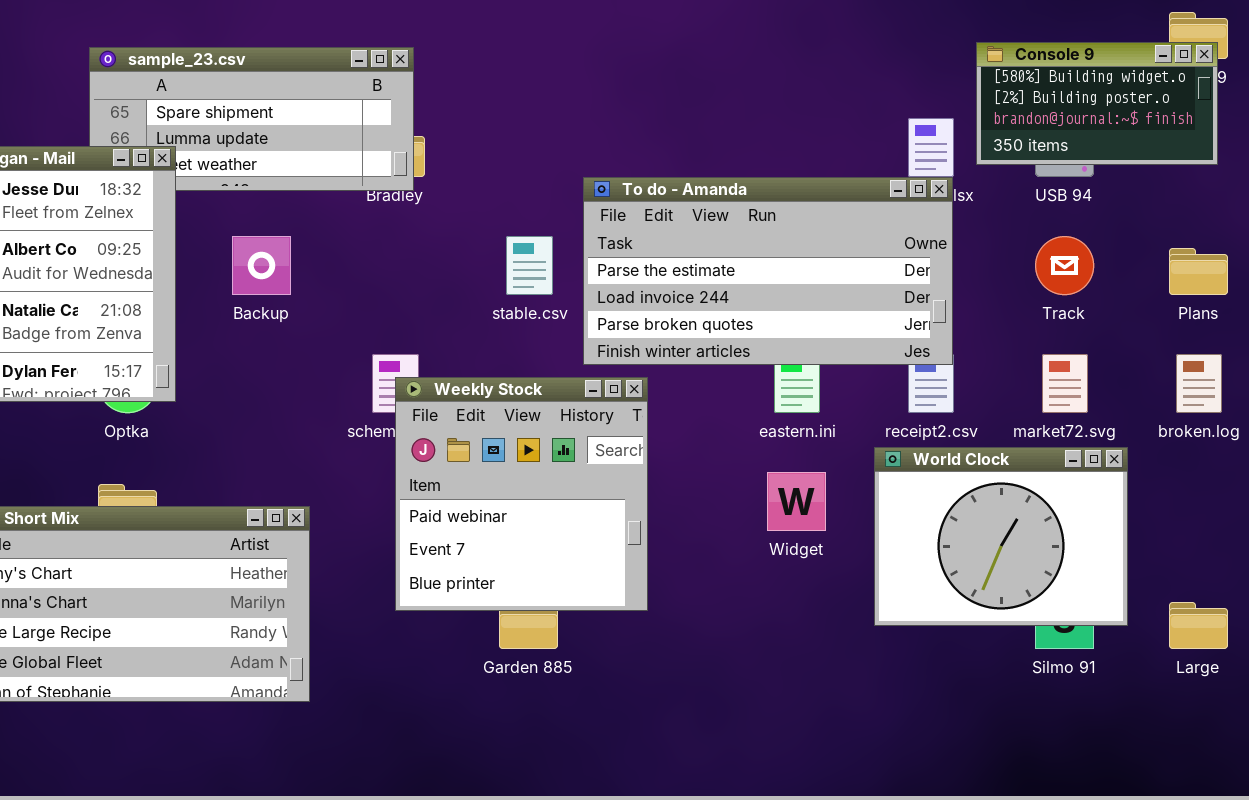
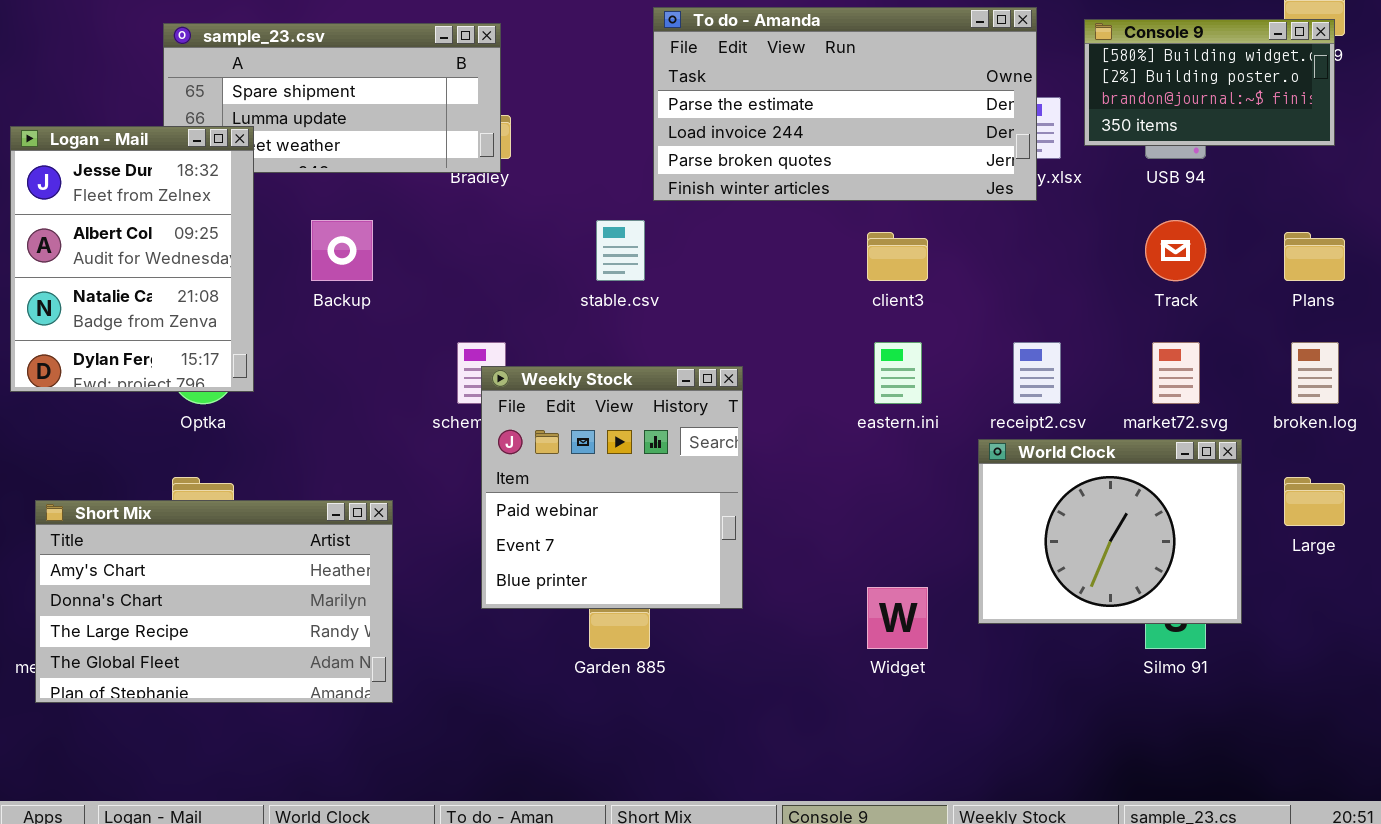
To do - Amanda: [583,177,953,365] -> [653,7,1037,201], moved
Widget: [767,472,826,531] -> [867,587,928,649], moved
Large: [1169,602,1228,649] -> [1284,477,1345,526], moved

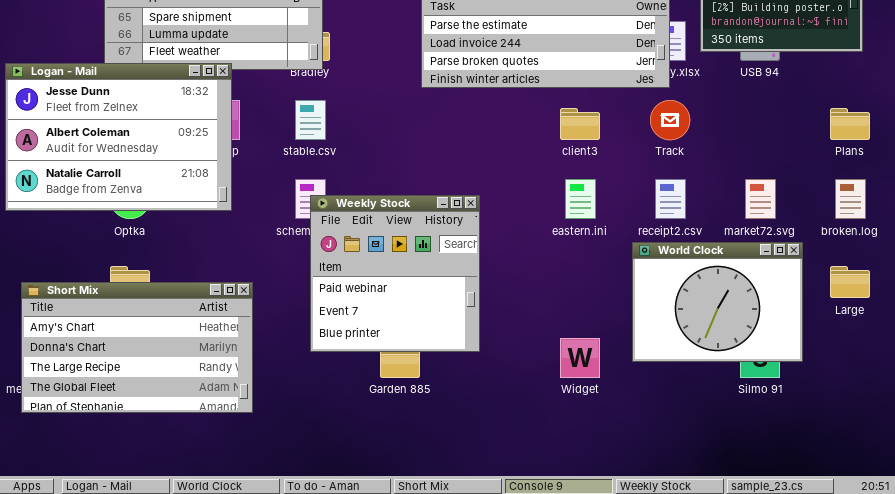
Logan - Mail: [10,126,254,392] -> [5,63,232,211], resized
stable.csv: [596,220,645,281] -> [295,100,326,140], moved
Track: [1145,220,1206,281] -> [650,100,690,140], moved

